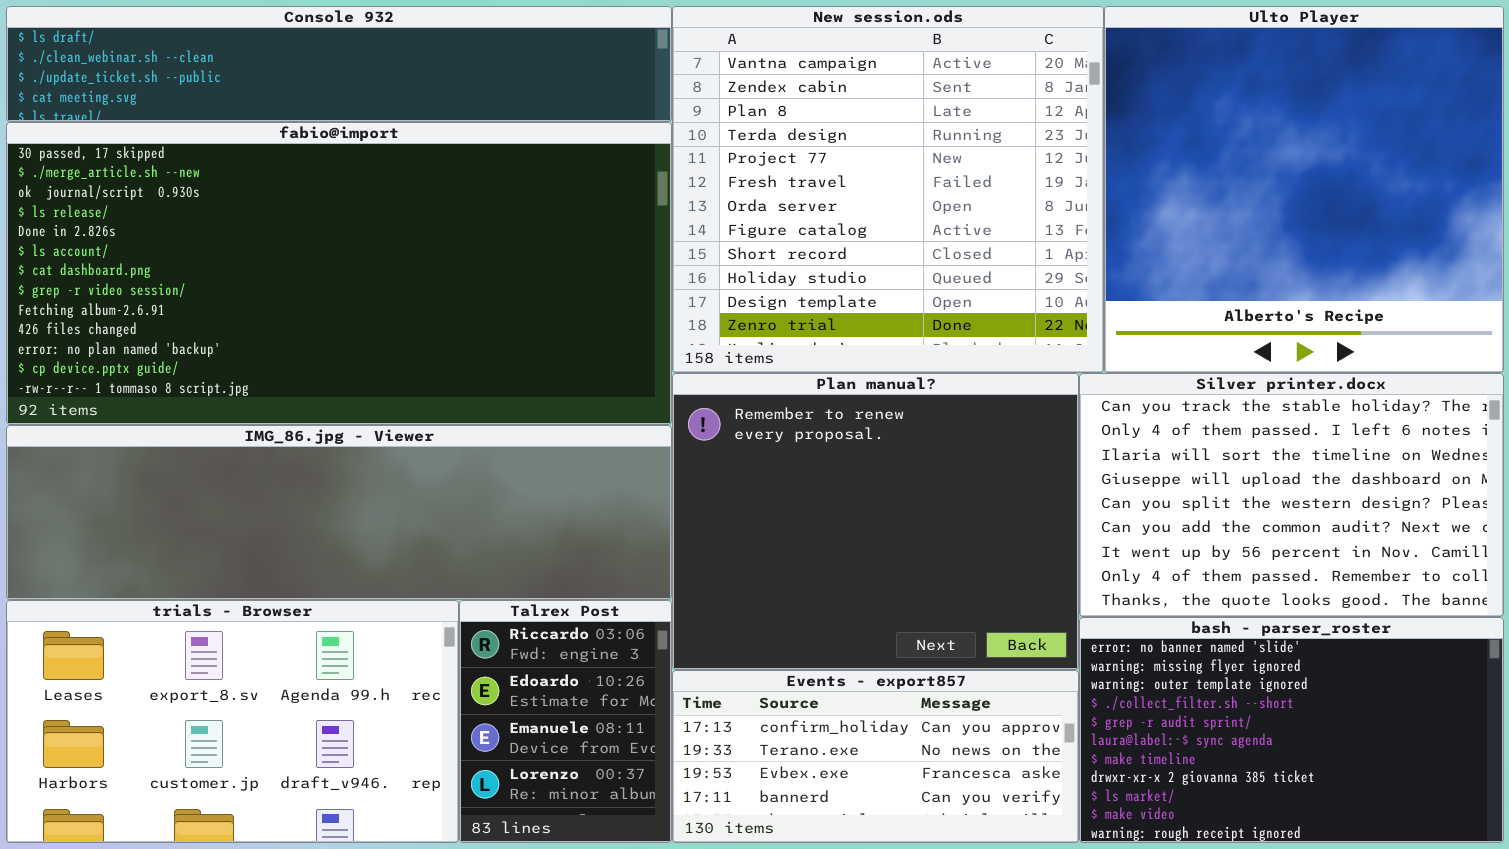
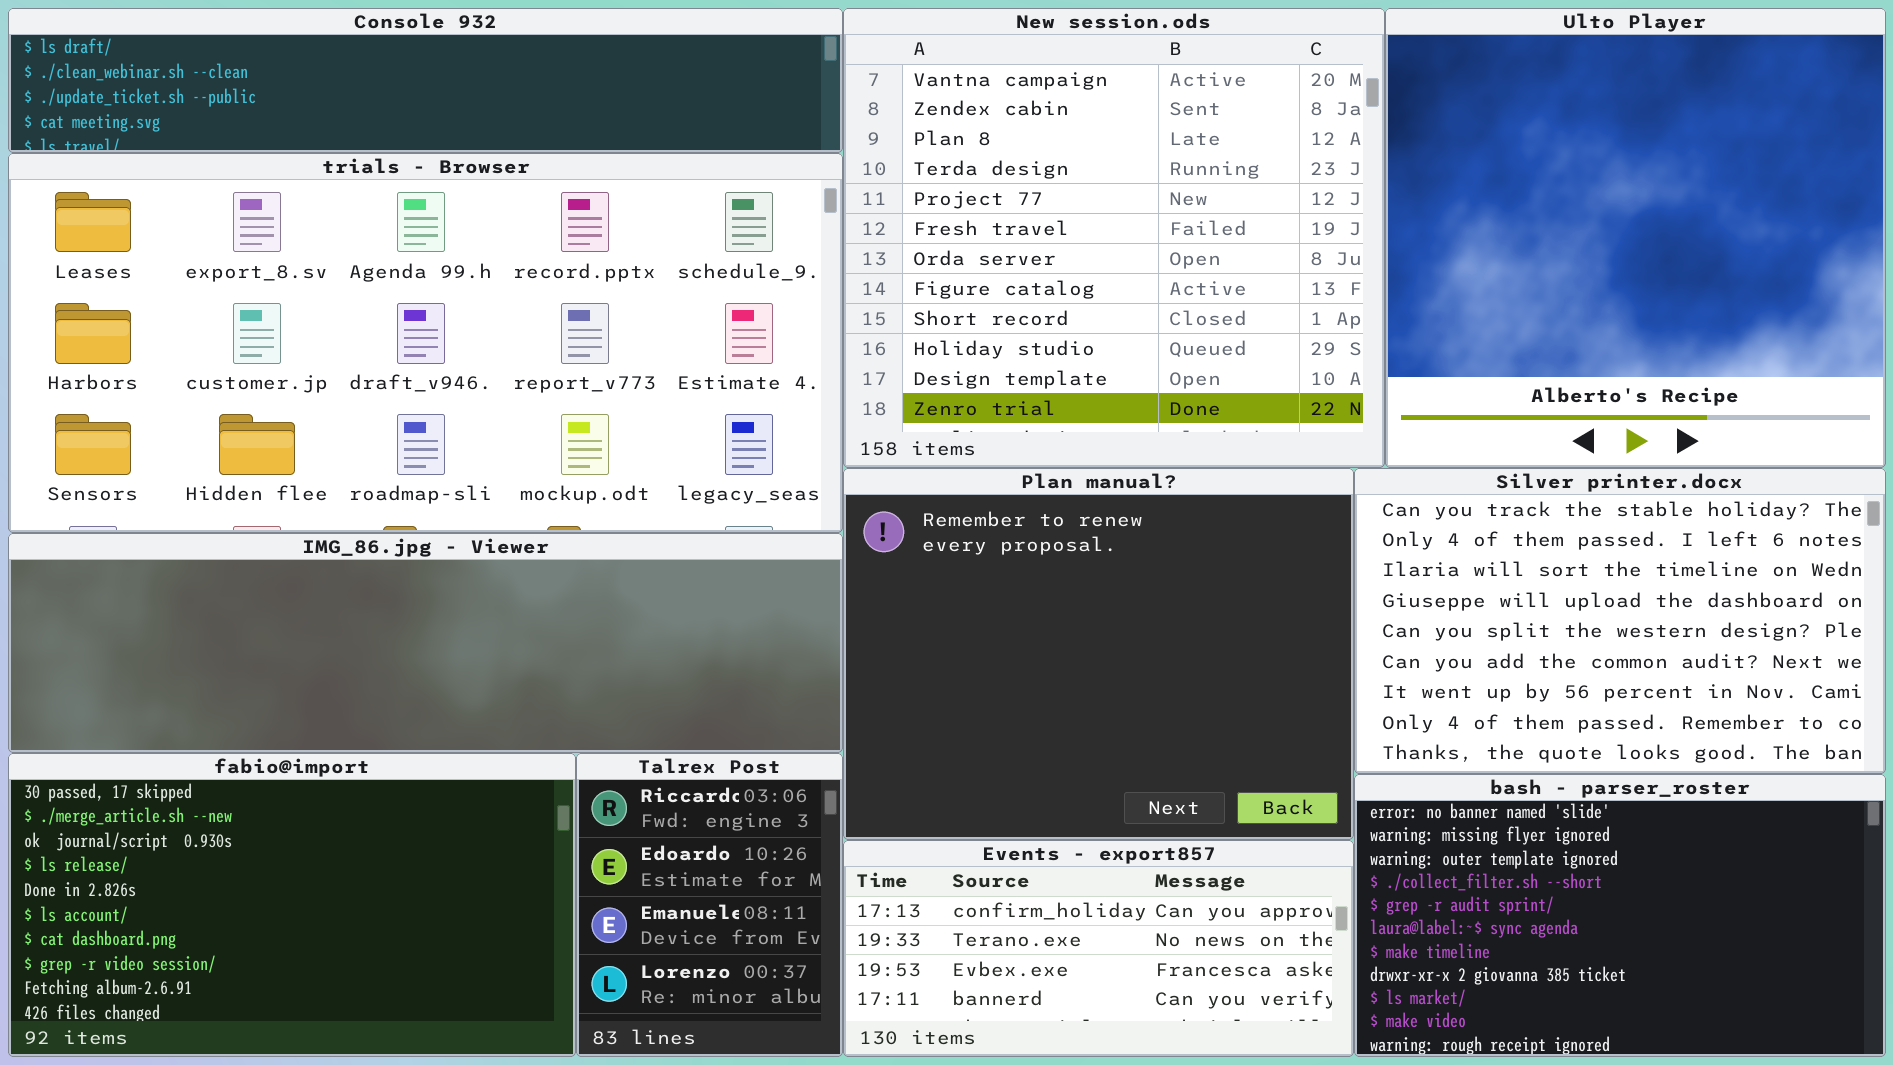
fabio@import: [6,122,672,425] -> [8,753,576,1057], moved, resized
trials - Browser: [6,600,459,843] -> [8,153,843,533], moved, resized

